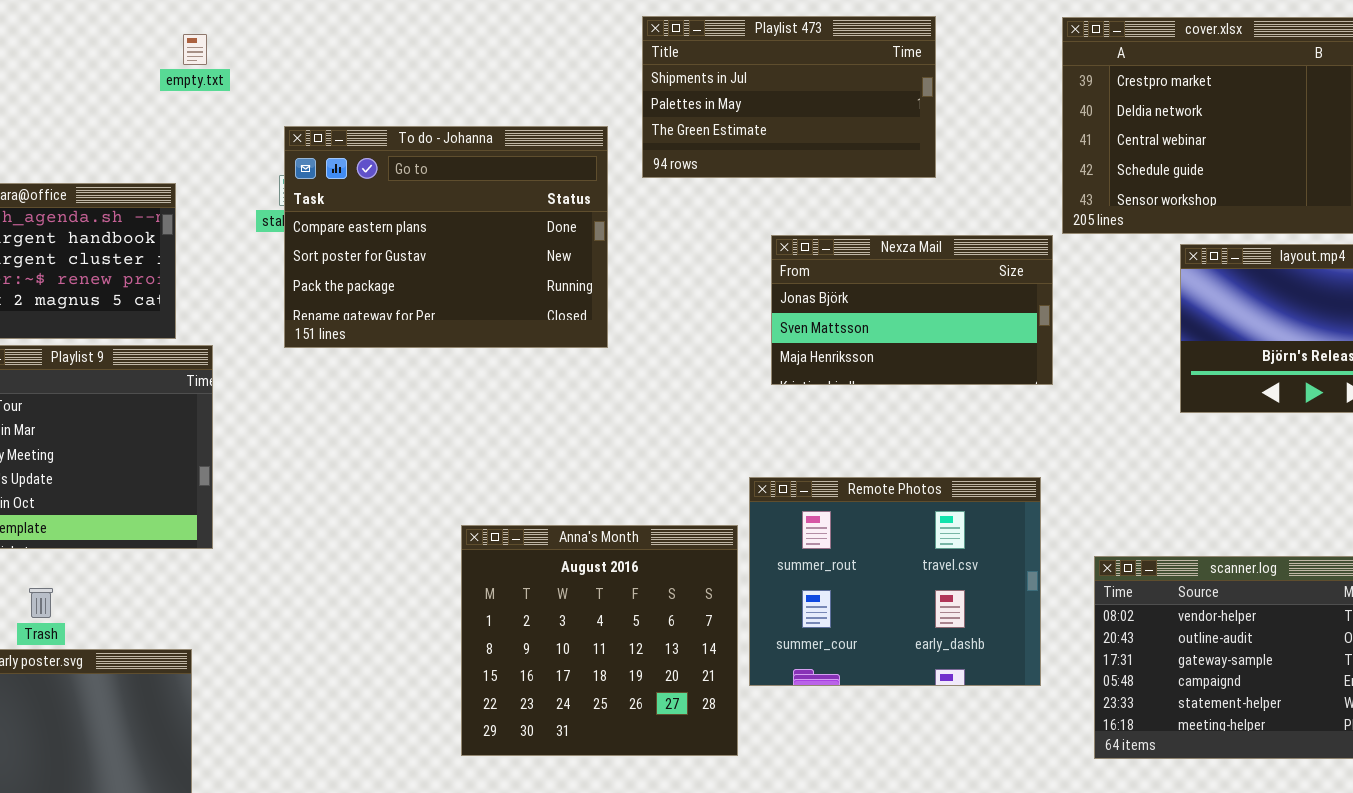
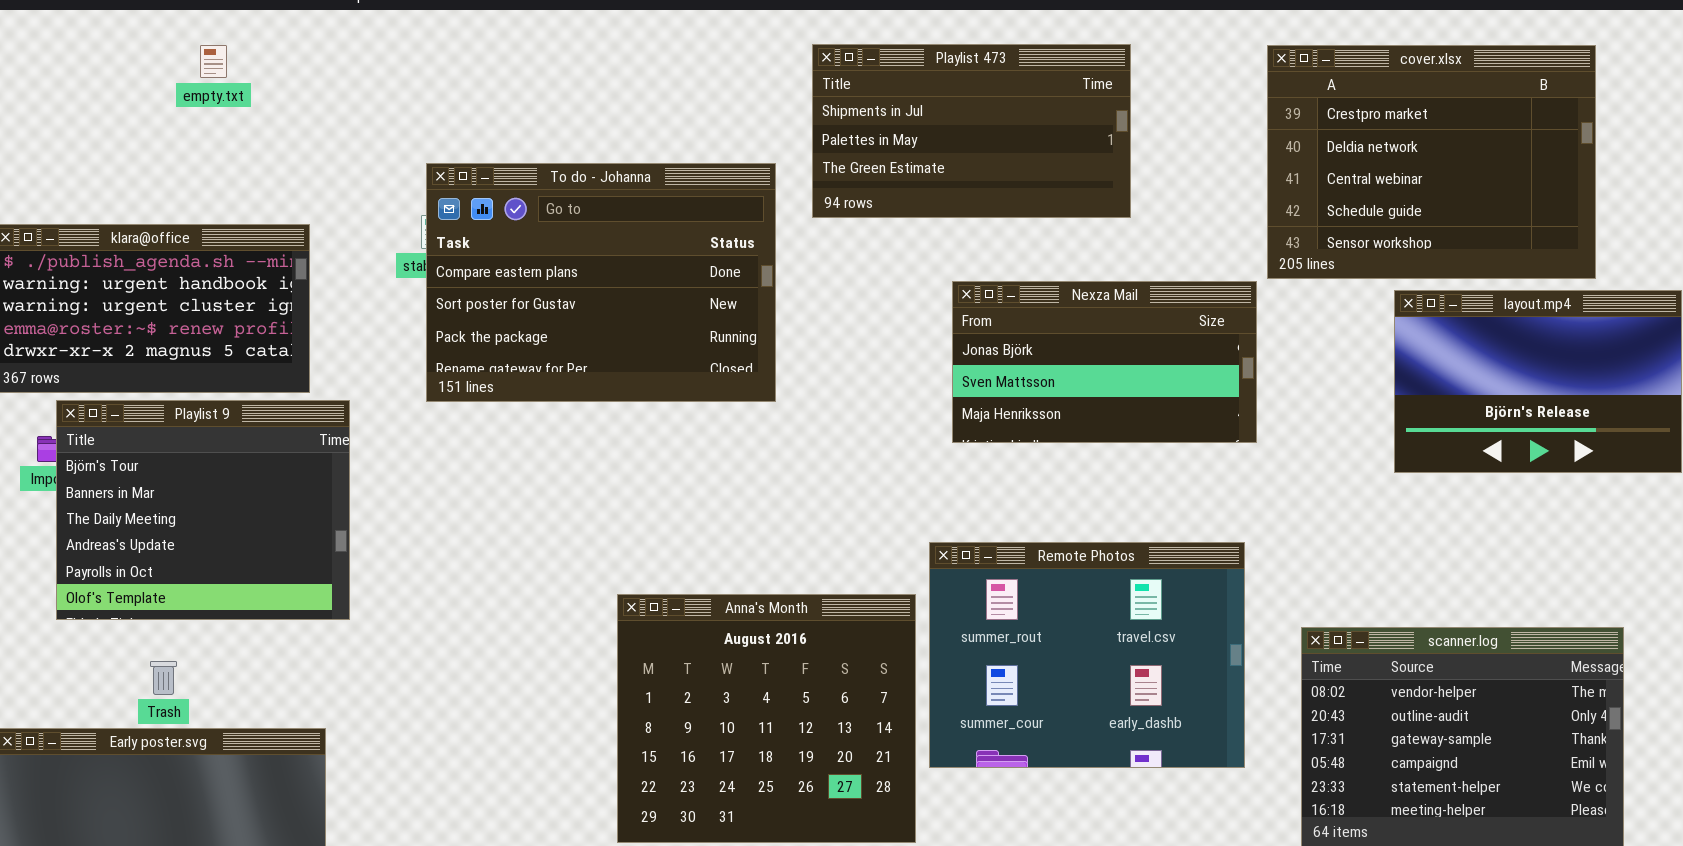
empty.txt: [183,34,207,65] -> [200,45,227,78], moved

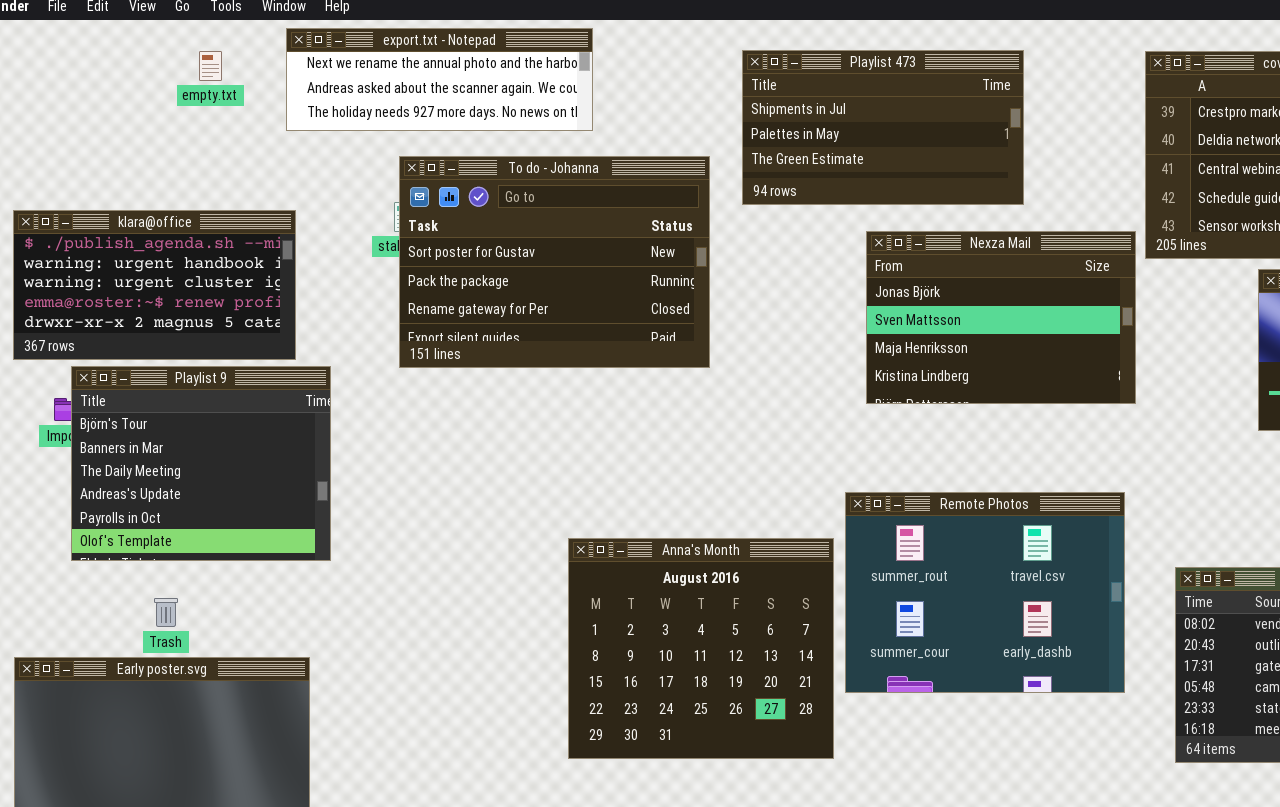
export.txt - Notepad: none -> [286,28,593,131], opened
To do - Johanna: [426,163,776,402] -> [399,156,710,368], scrolled down 1 row
Nexza Mail: [952,281,1257,443] -> [866,231,1136,404], resized

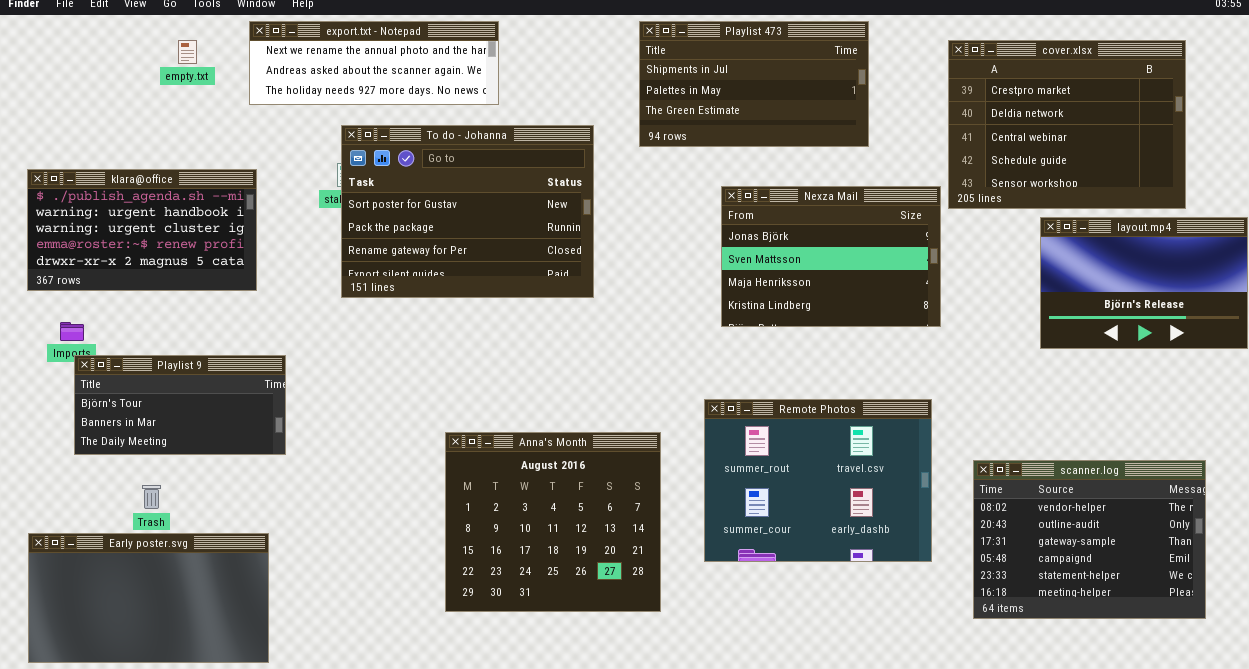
Playlist 473: [742,50,1024,205] -> [639,21,869,147], moved
Playlist 9: [71,366,331,561] -> [74,355,286,455], resized
Anna's Month: [568,538,834,759] -> [445,432,661,612], moved

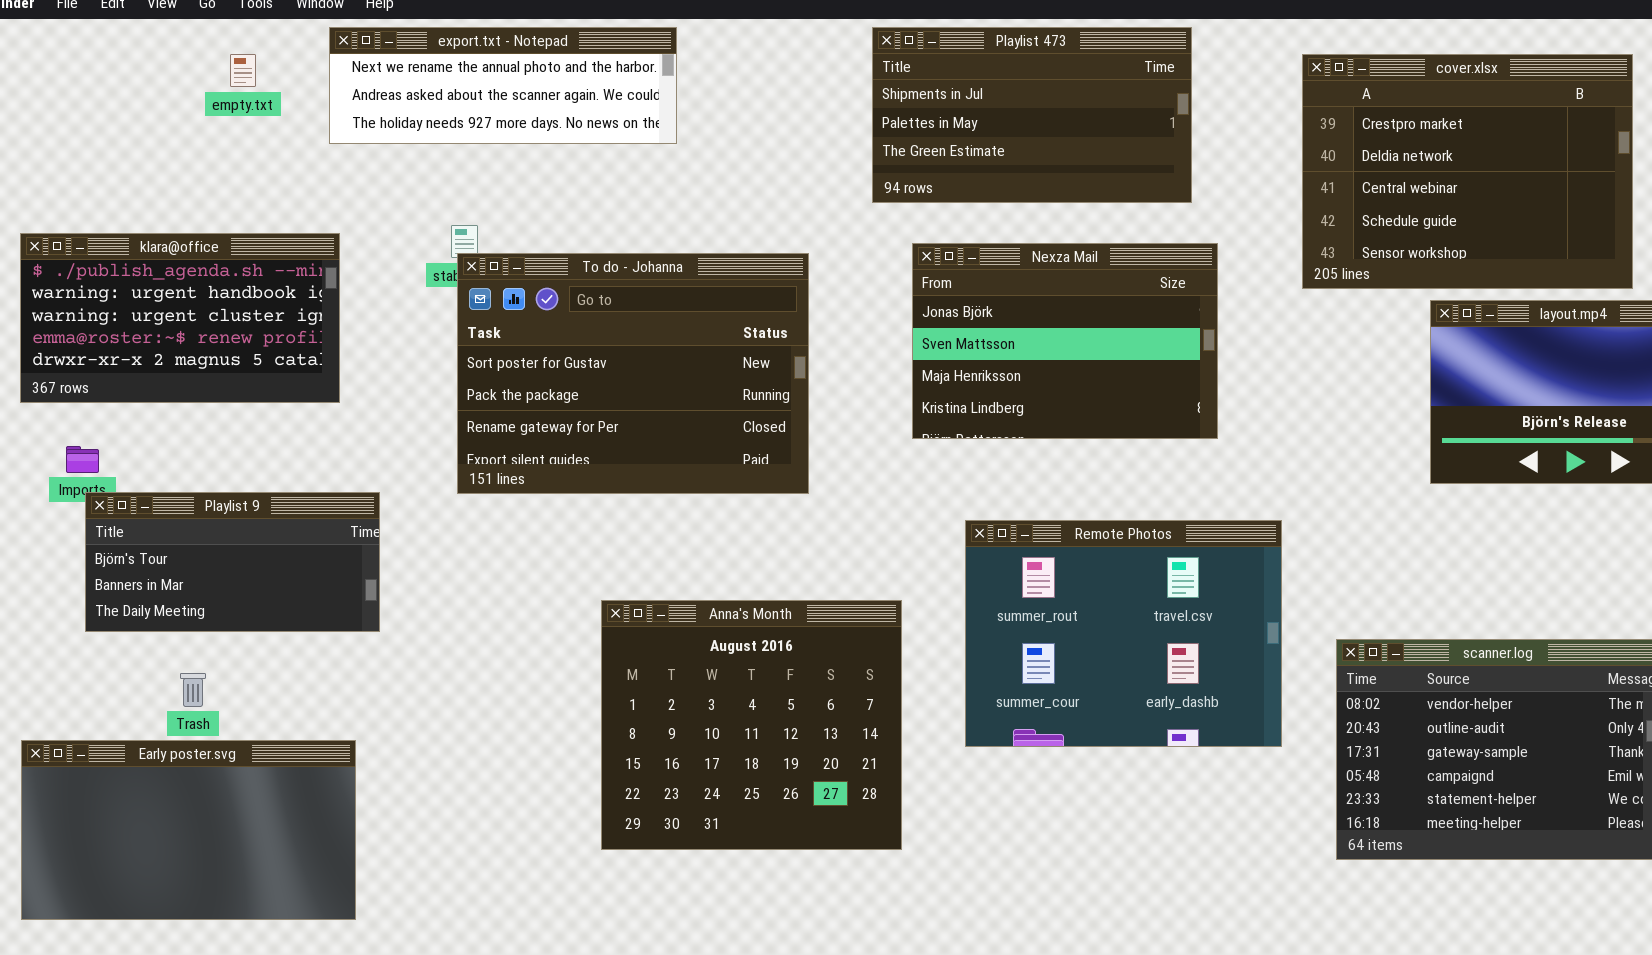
To do - Johanna: [341,125,594,298] -> [457,253,809,494], moved
Nexza Mail: [721,186,941,327] -> [912,243,1218,439], moved
Remote Photos: [704,399,932,562] -> [965,520,1282,747], moved

